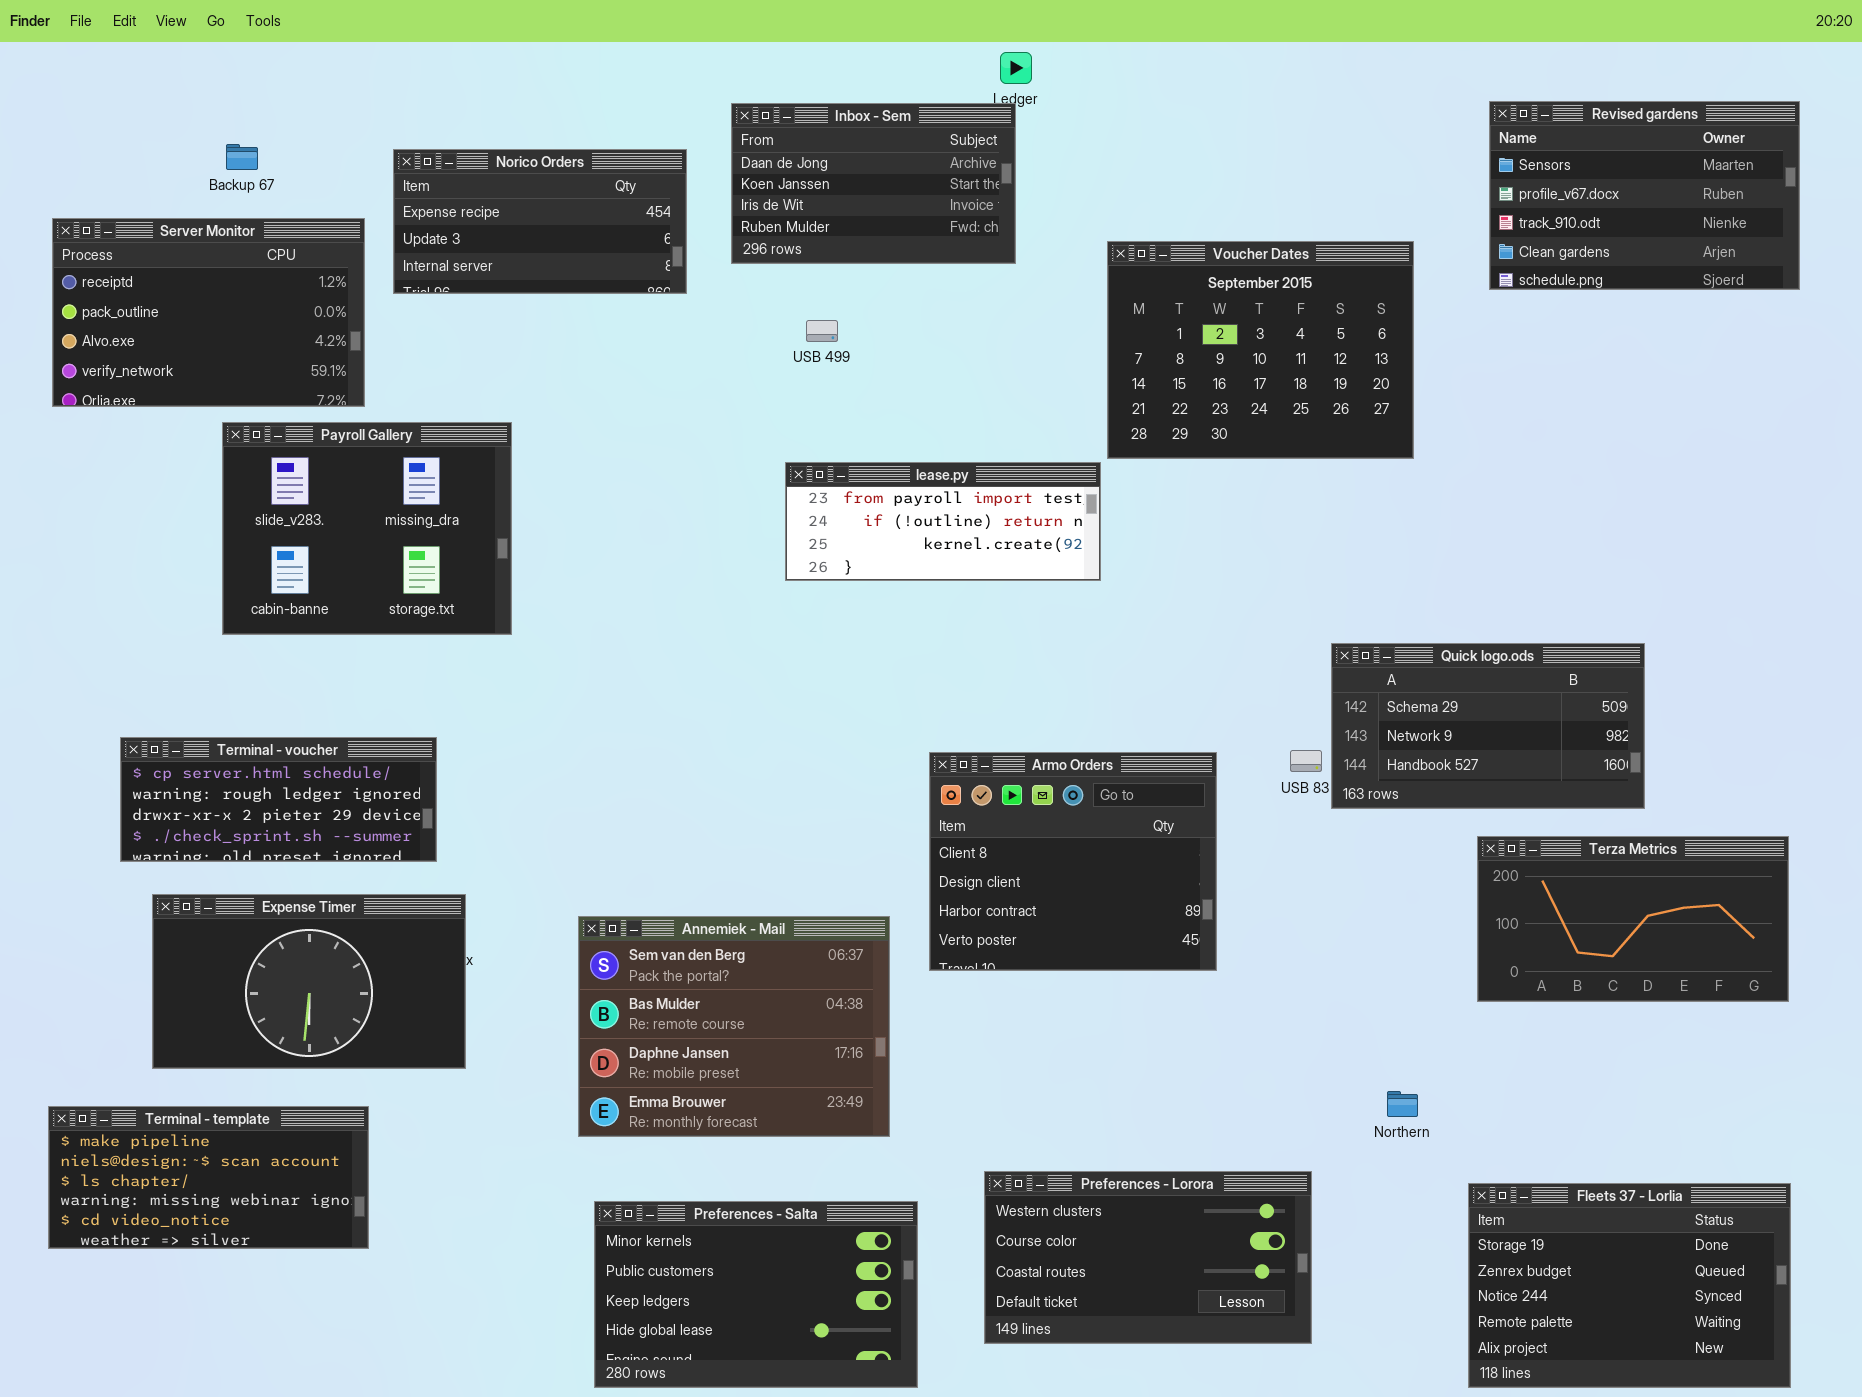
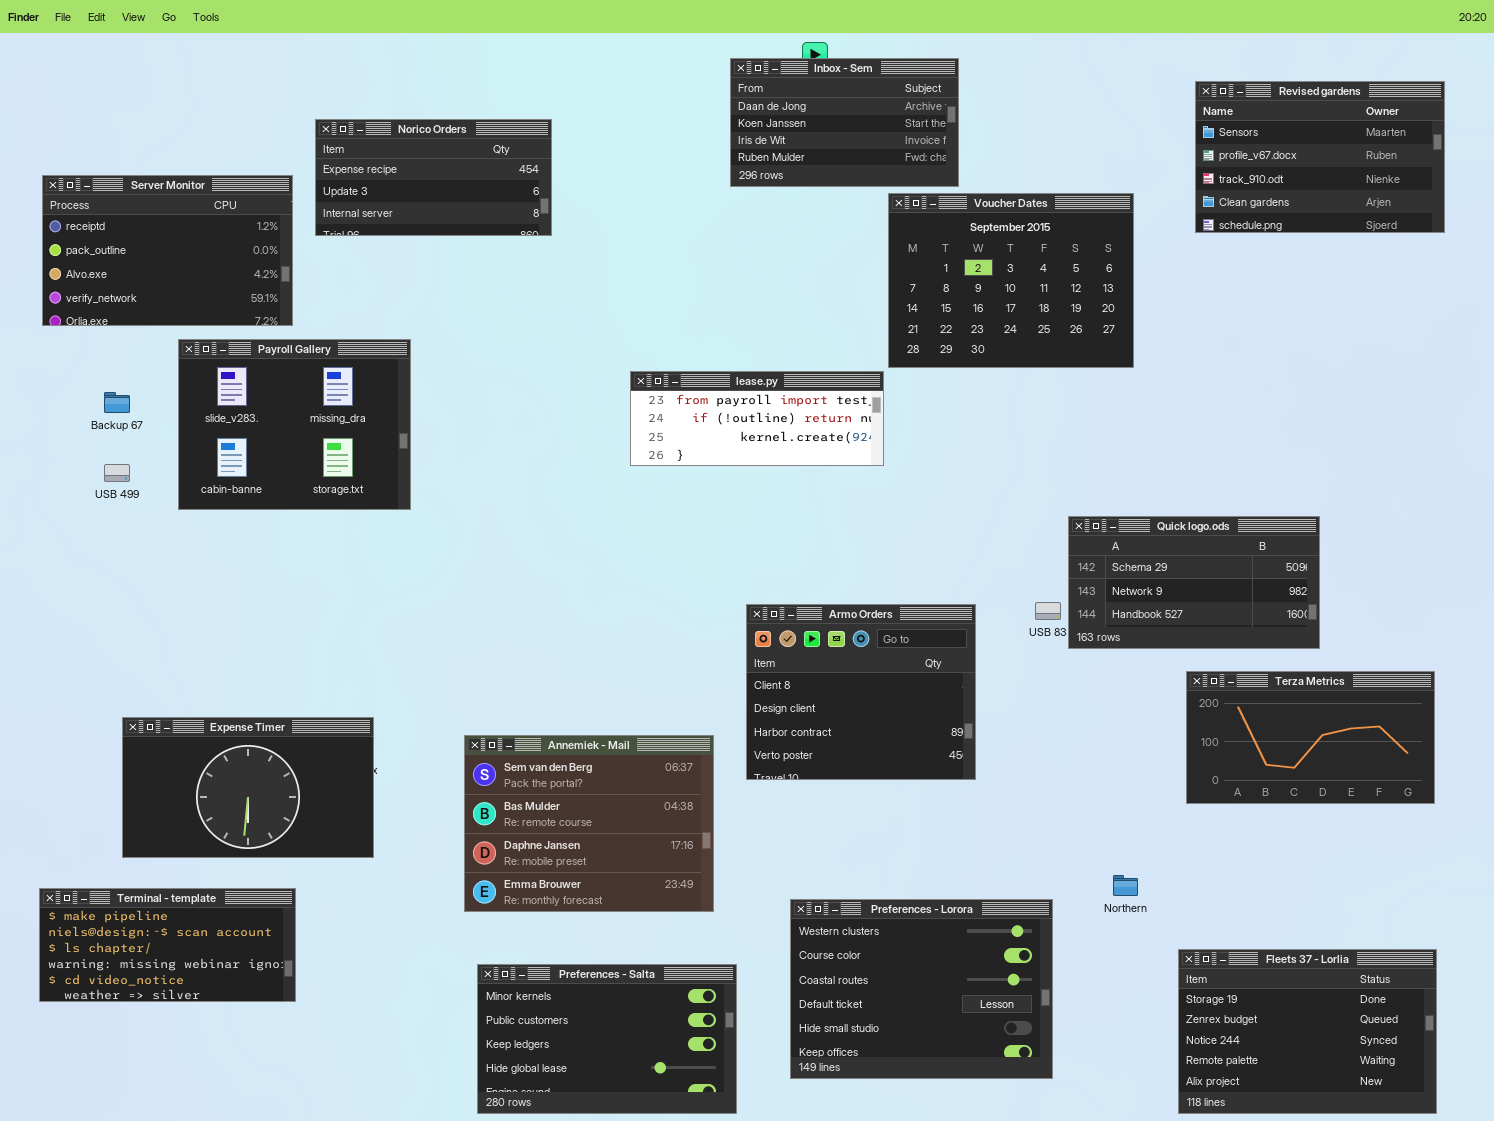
Inbox - Sem: [731,103,1016,264] -> [730,58,959,187], moved
Backup 67: [226,144,258,170] -> [104,392,130,413], moved
USB 499: [806,320,838,342] -> [104,464,130,482], moved
Terminal - voucher: [120,737,437,862] -> none, closed
Preferences - Lorora: [984,1171,1312,1344] -> [790,899,1053,1079], resized

